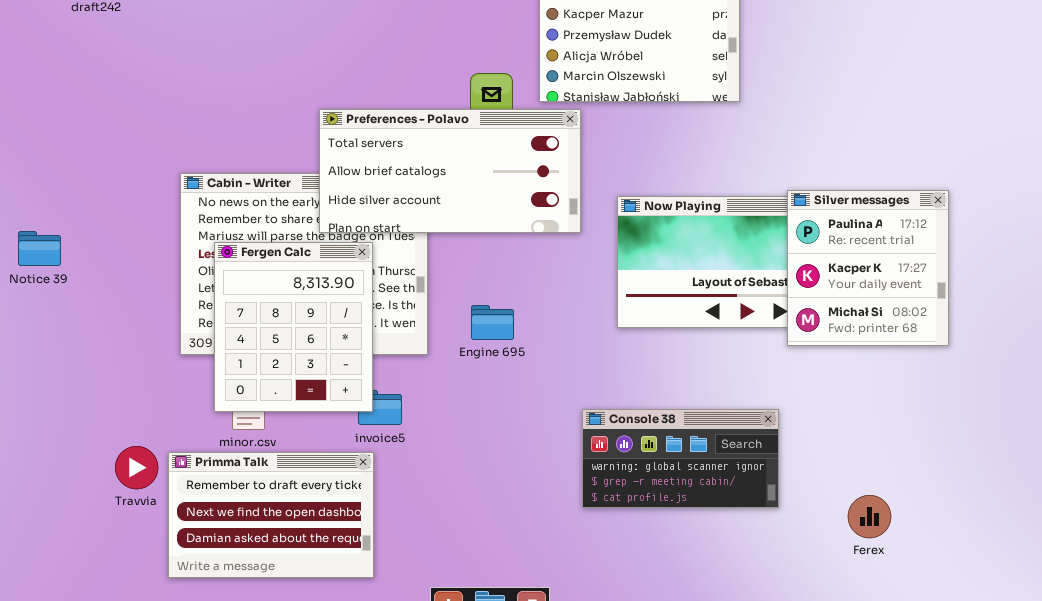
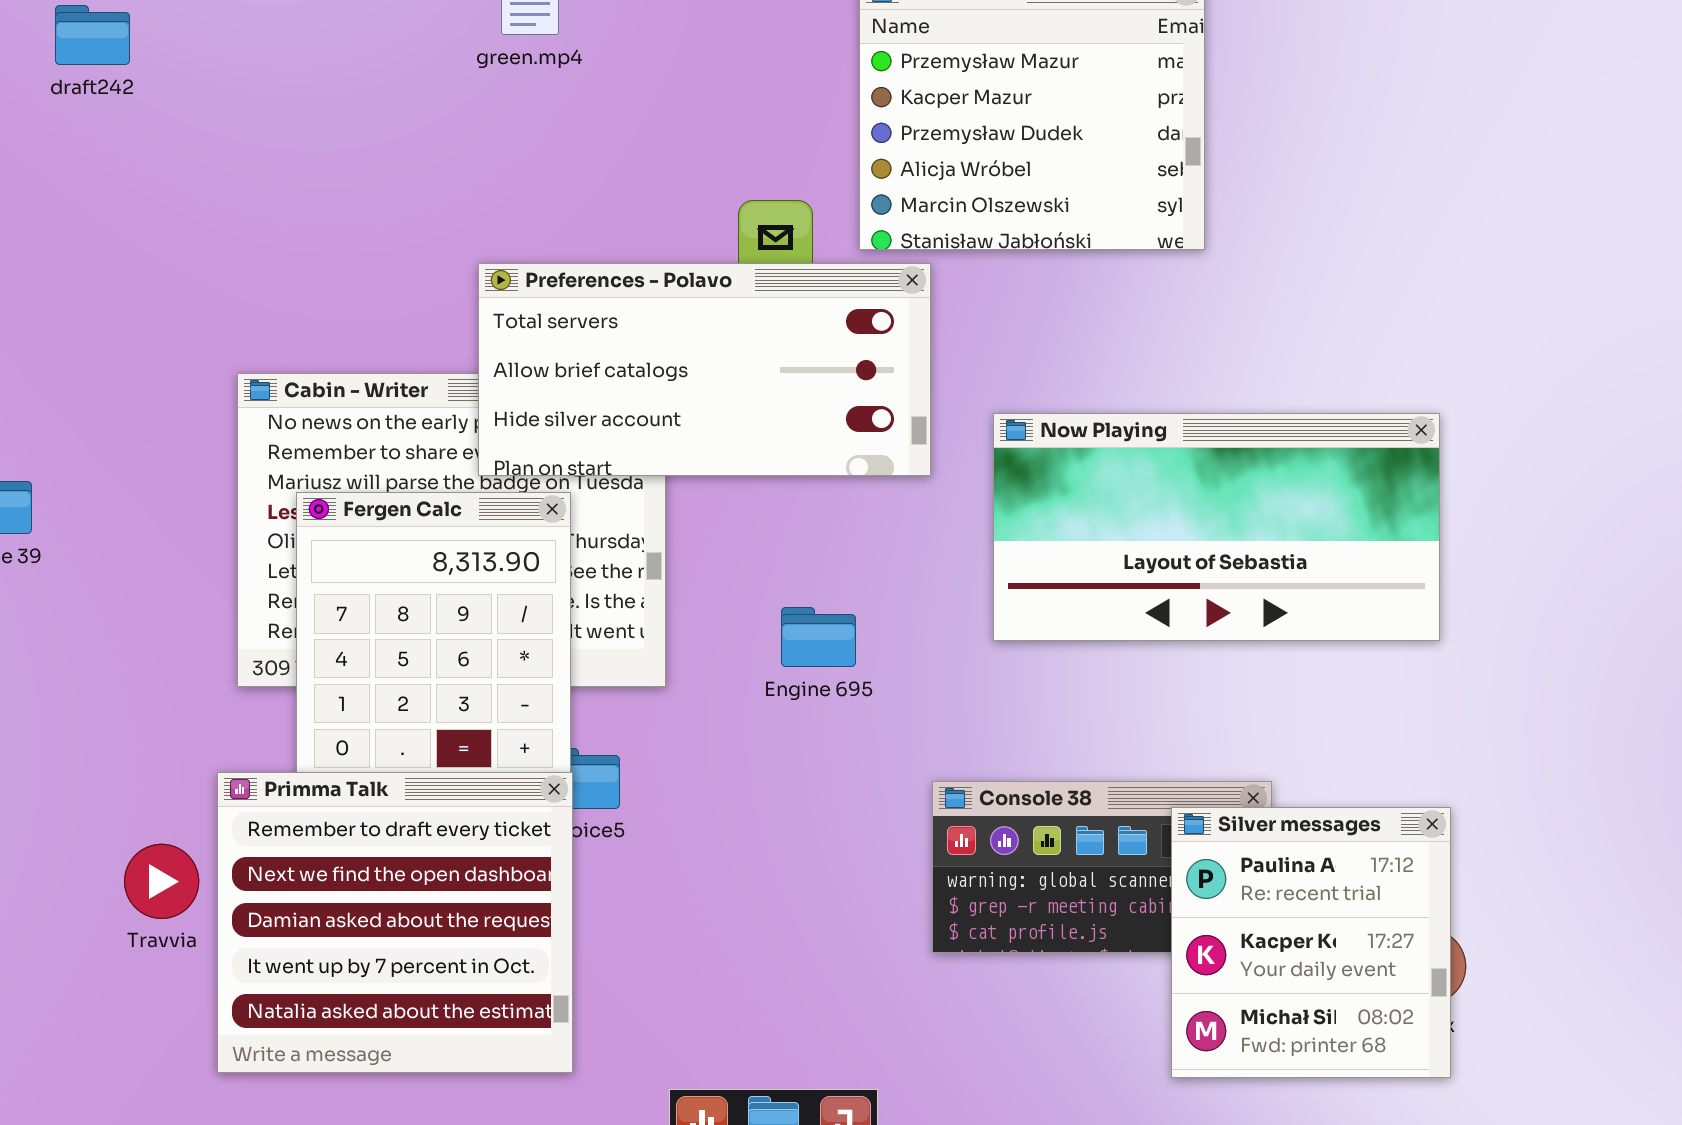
Silver messages: [787,190,949,346] -> [1171,807,1451,1078], moved
Engine 695: [471,305,514,340] -> [781,607,856,667], moved
Primma Talk: [168,452,374,578] -> [217,772,573,1073], resized

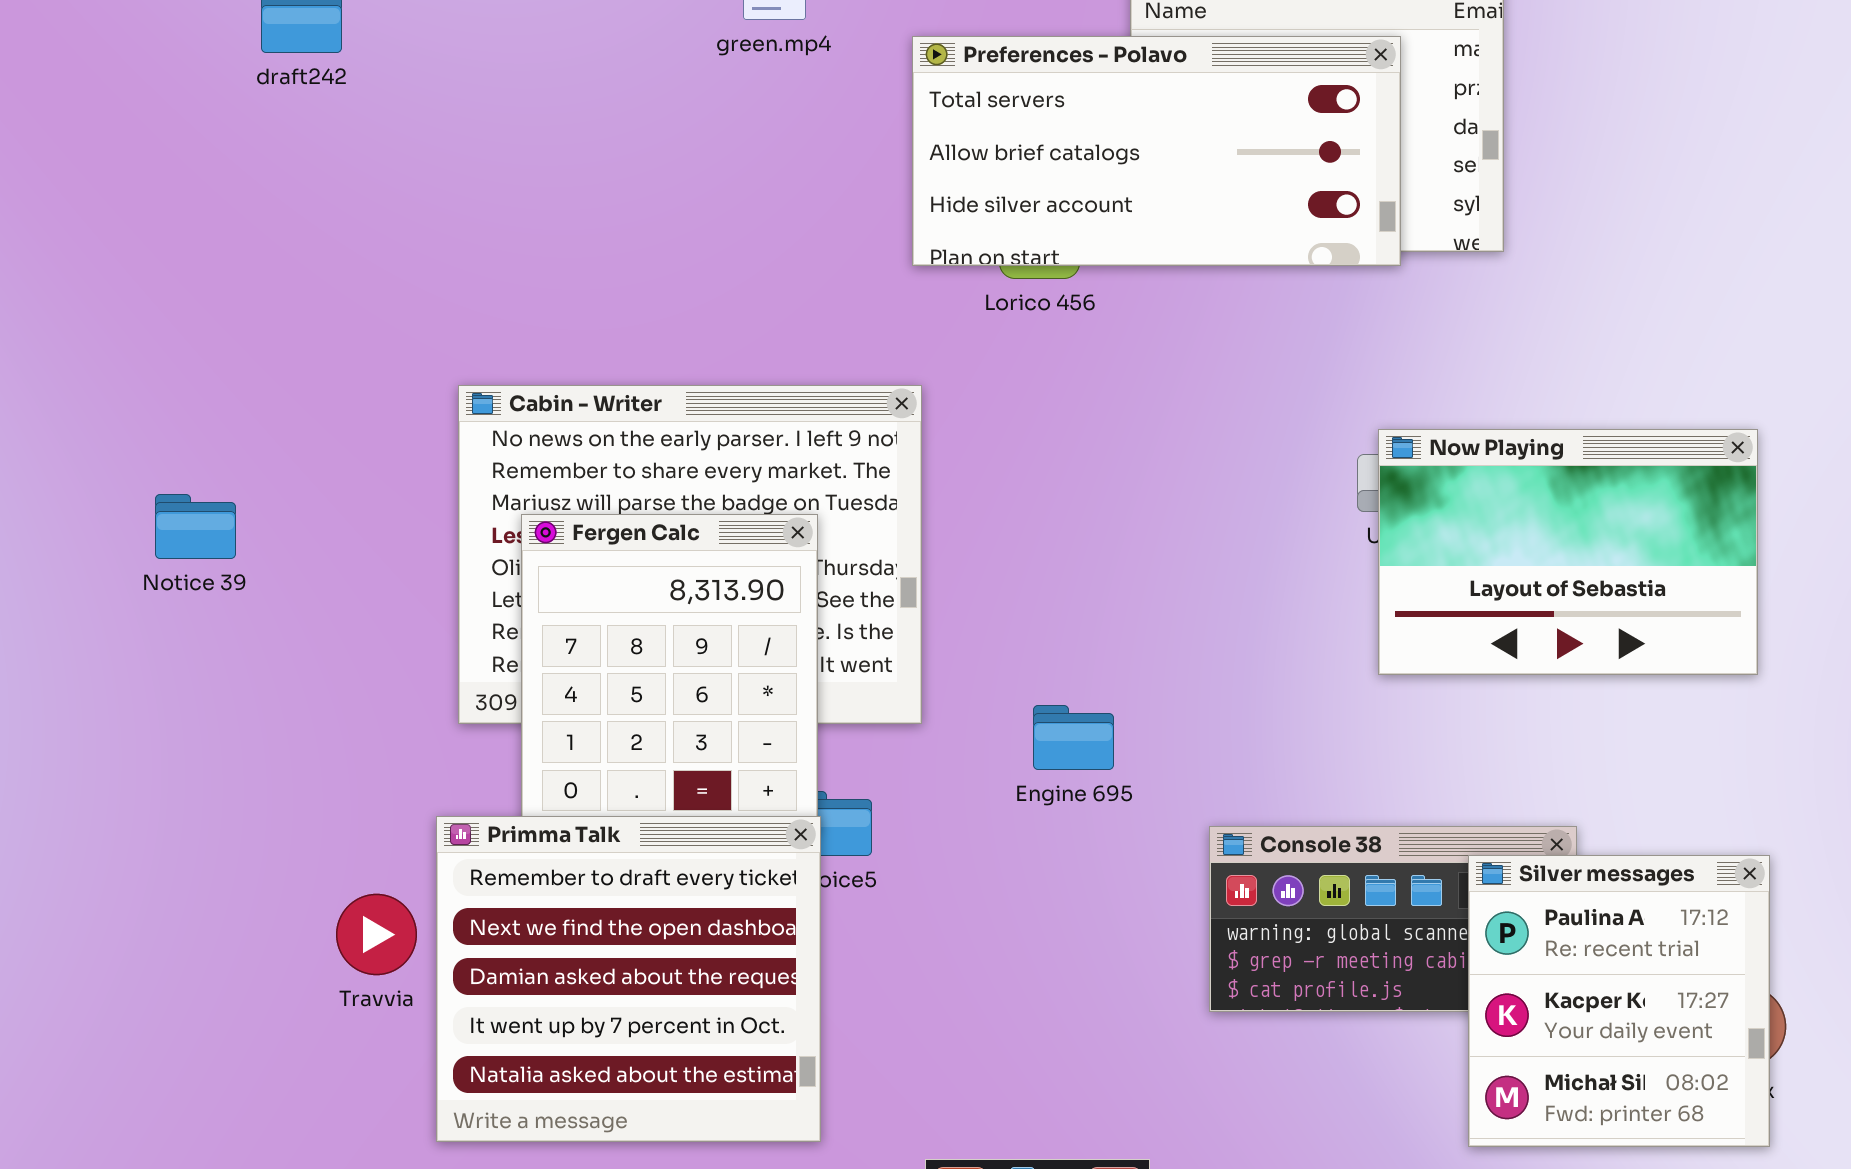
Preferences - Polavo: [478,263,931,476] -> [912,36,1401,266], moved
Now Playing: [993,413,1440,641] -> [1378,429,1758,675], resized
Engine 695: [781,607,856,667] -> [1033,705,1114,770], moved

